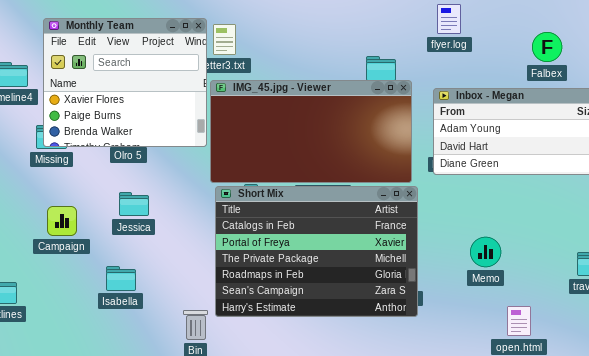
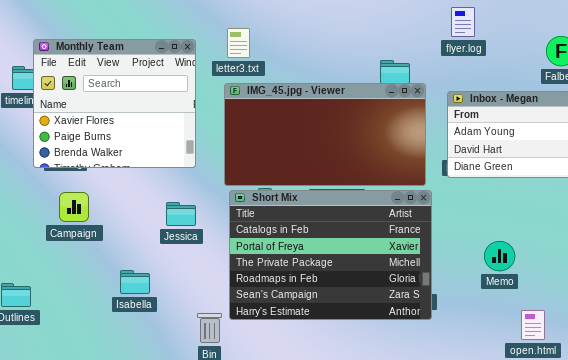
Monthly Team: [43,18,207,147] -> [33,39,196,168], moved
Jessica: [119,192,149,216] -> [166,202,196,226], moved
Campaign: [47,206,77,236] -> [59,192,89,222], moved

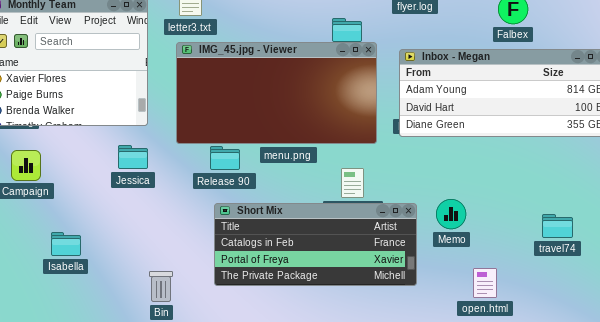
Short Mix: [229,190,432,320] -> [214,203,417,286], moved, resized
Jessica: [166,202,196,226] -> [118,145,148,169], moved
Isabella: [120,270,150,294] -> [51,232,81,256], moved

